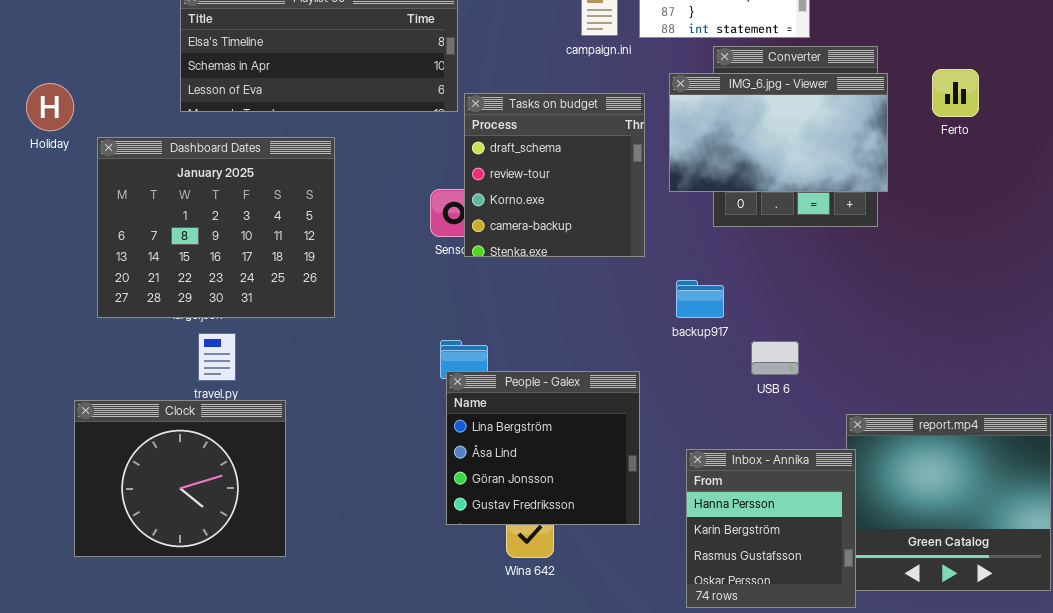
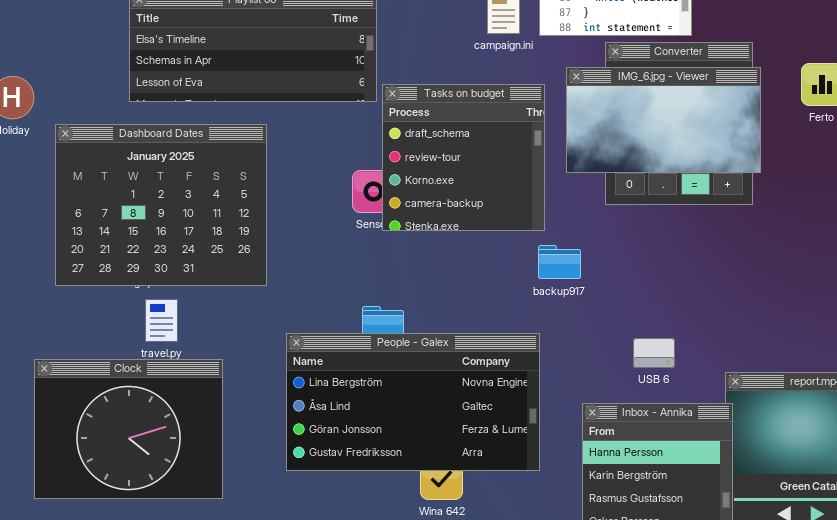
backup917: [676,280,724,318] -> [538,245,581,279], moved
USB 6: [751,341,799,375] -> [633,338,675,368], moved
People - Galex: [446,371,640,525] -> [286,333,540,471], resized

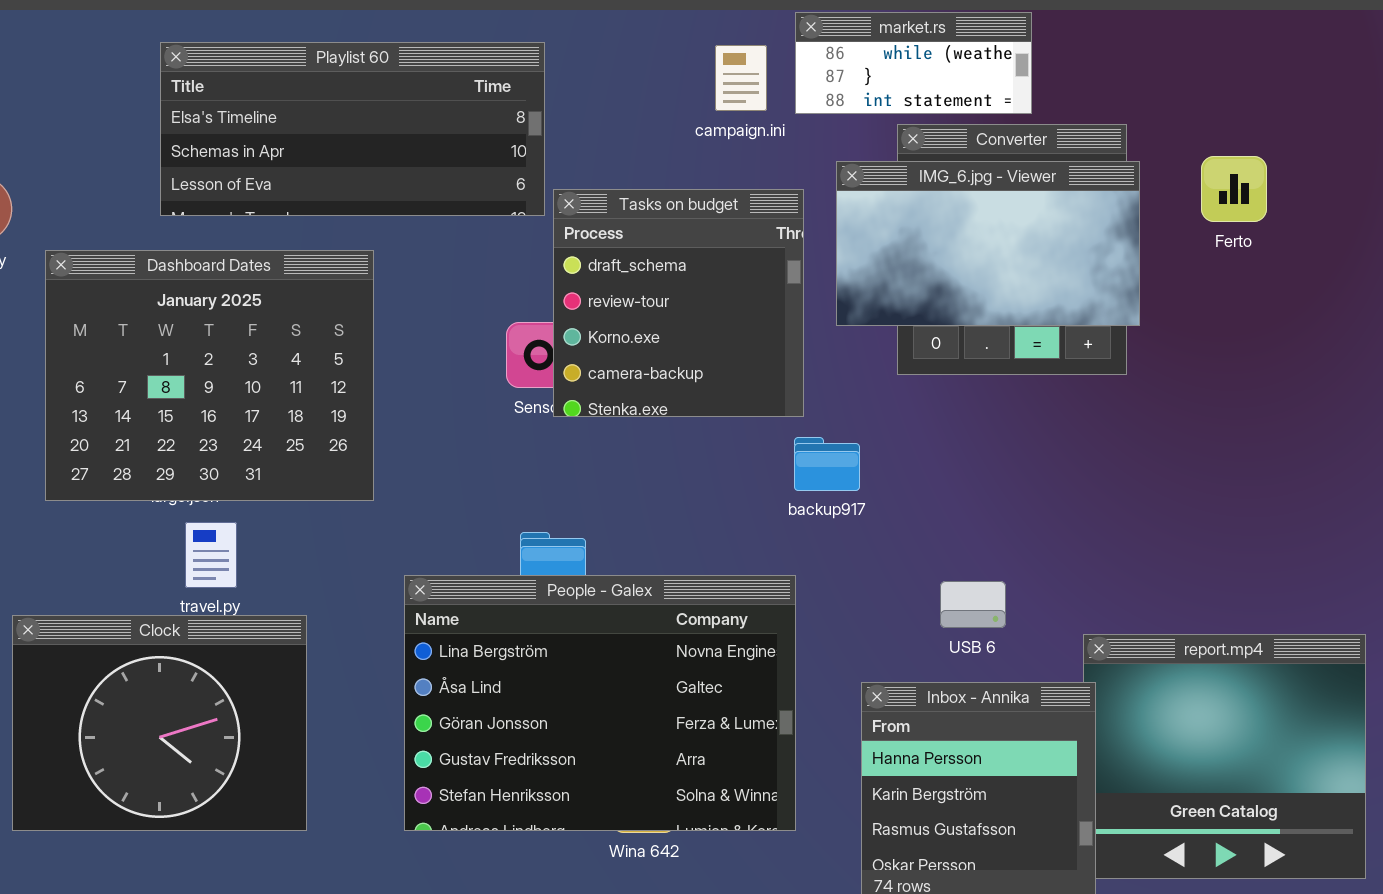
People - Galex: [286,333,540,471] -> [404,575,796,831], resized

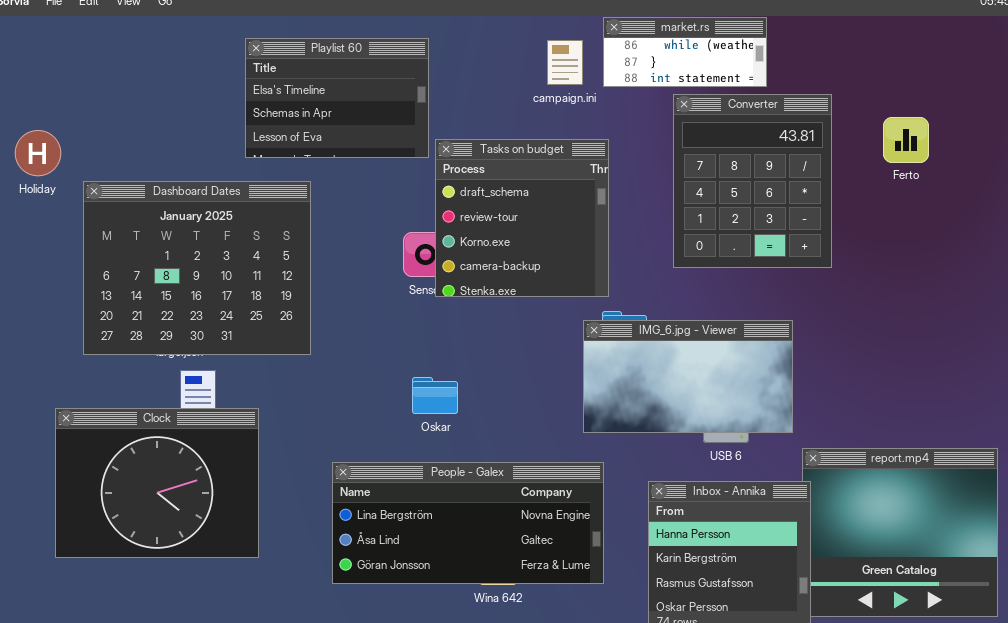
Playlist 60: [160,42,545,216] -> [245,38,429,158], resized
IMG_6.jpg - Viewer: [836,161,1140,326] -> [583,320,793,433], moved
People - Galex: [404,575,796,831] -> [332,462,604,584], resized
Clock: [12,615,307,831] -> [55,408,259,558], moved

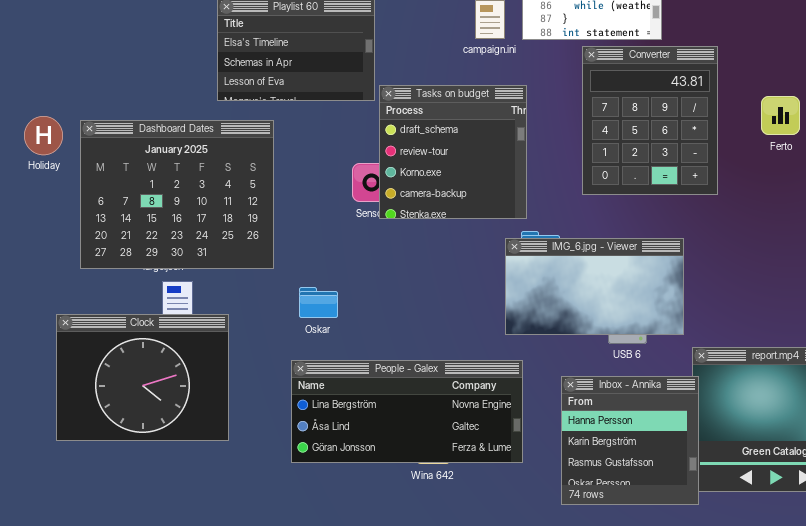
Ferto: [883,117,929,163] -> [761,96,800,135], moved
Holiday: [15,130,61,176] -> [24,116,63,155], moved
Oskar: [412,377,458,414] -> [299,287,338,318], moved

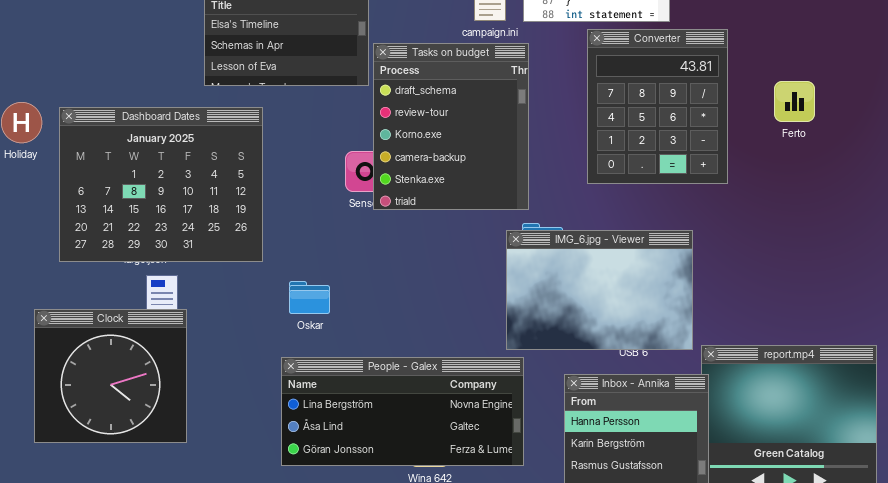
Tasks on budget: [379,85,527,219] -> [373,43,529,210], resized
IMG_6.jpg - Viewer: [505,238,684,335] -> [506,230,693,350], resized
Clock: [56,314,229,441] -> [34,309,187,443], resized

